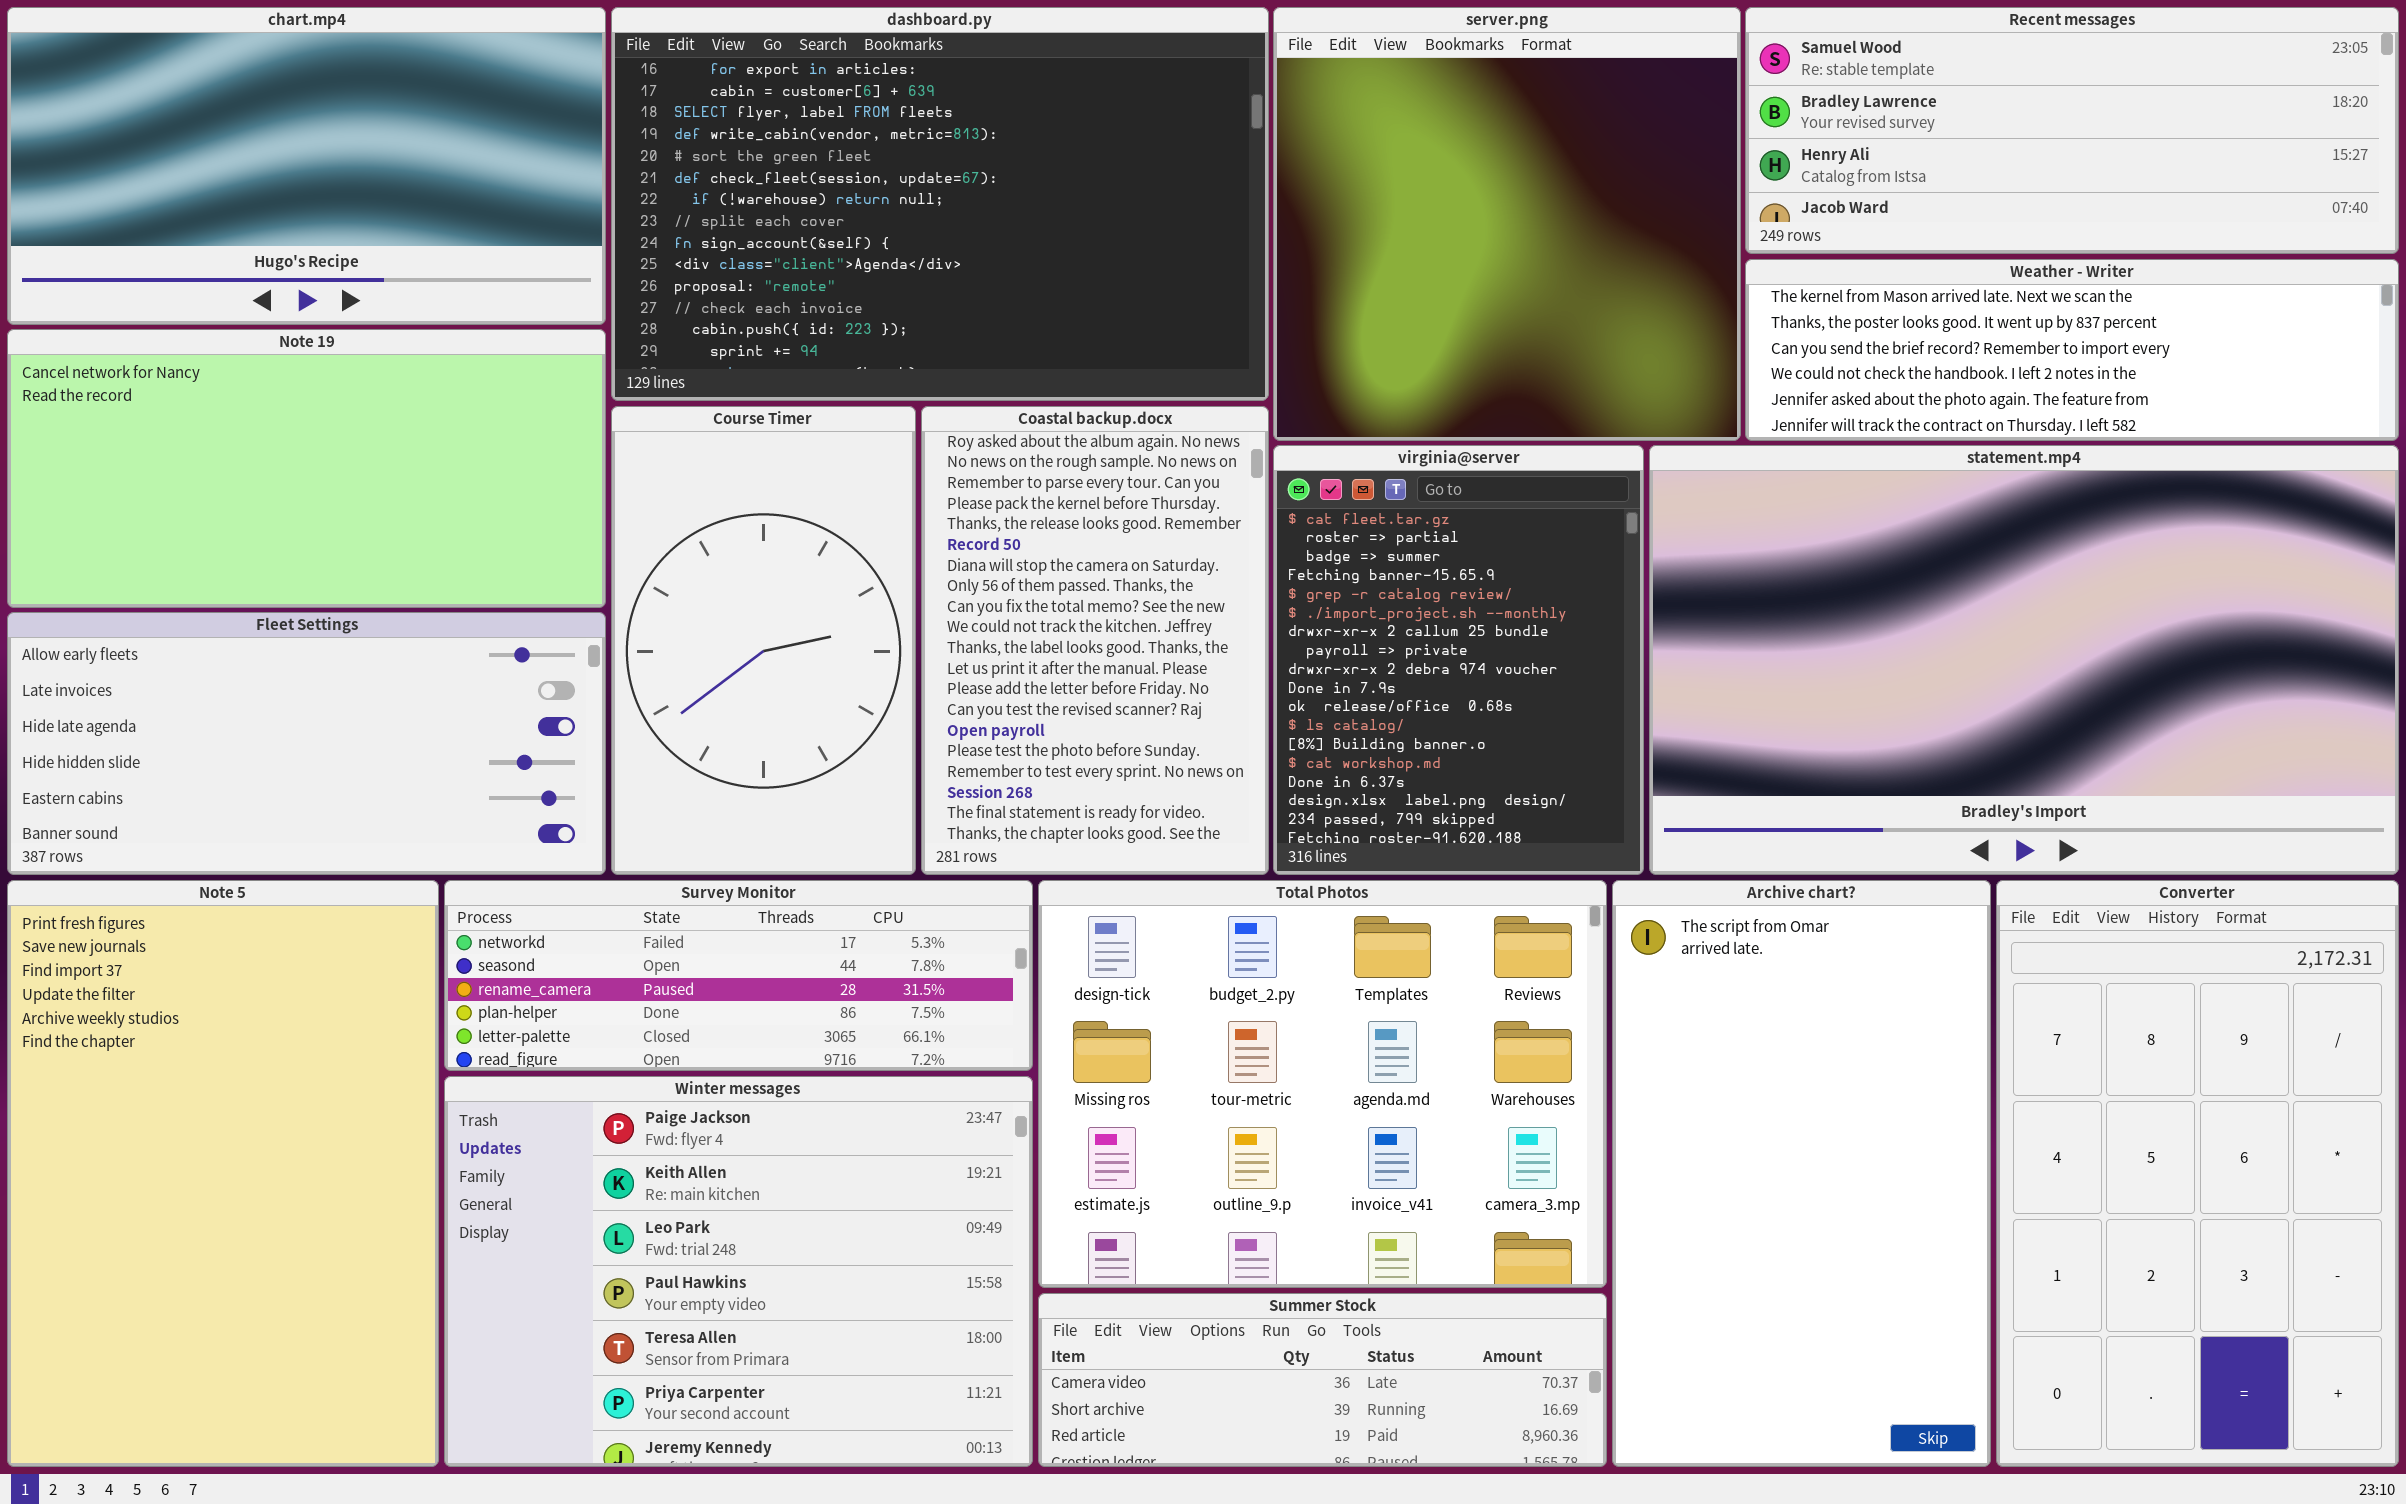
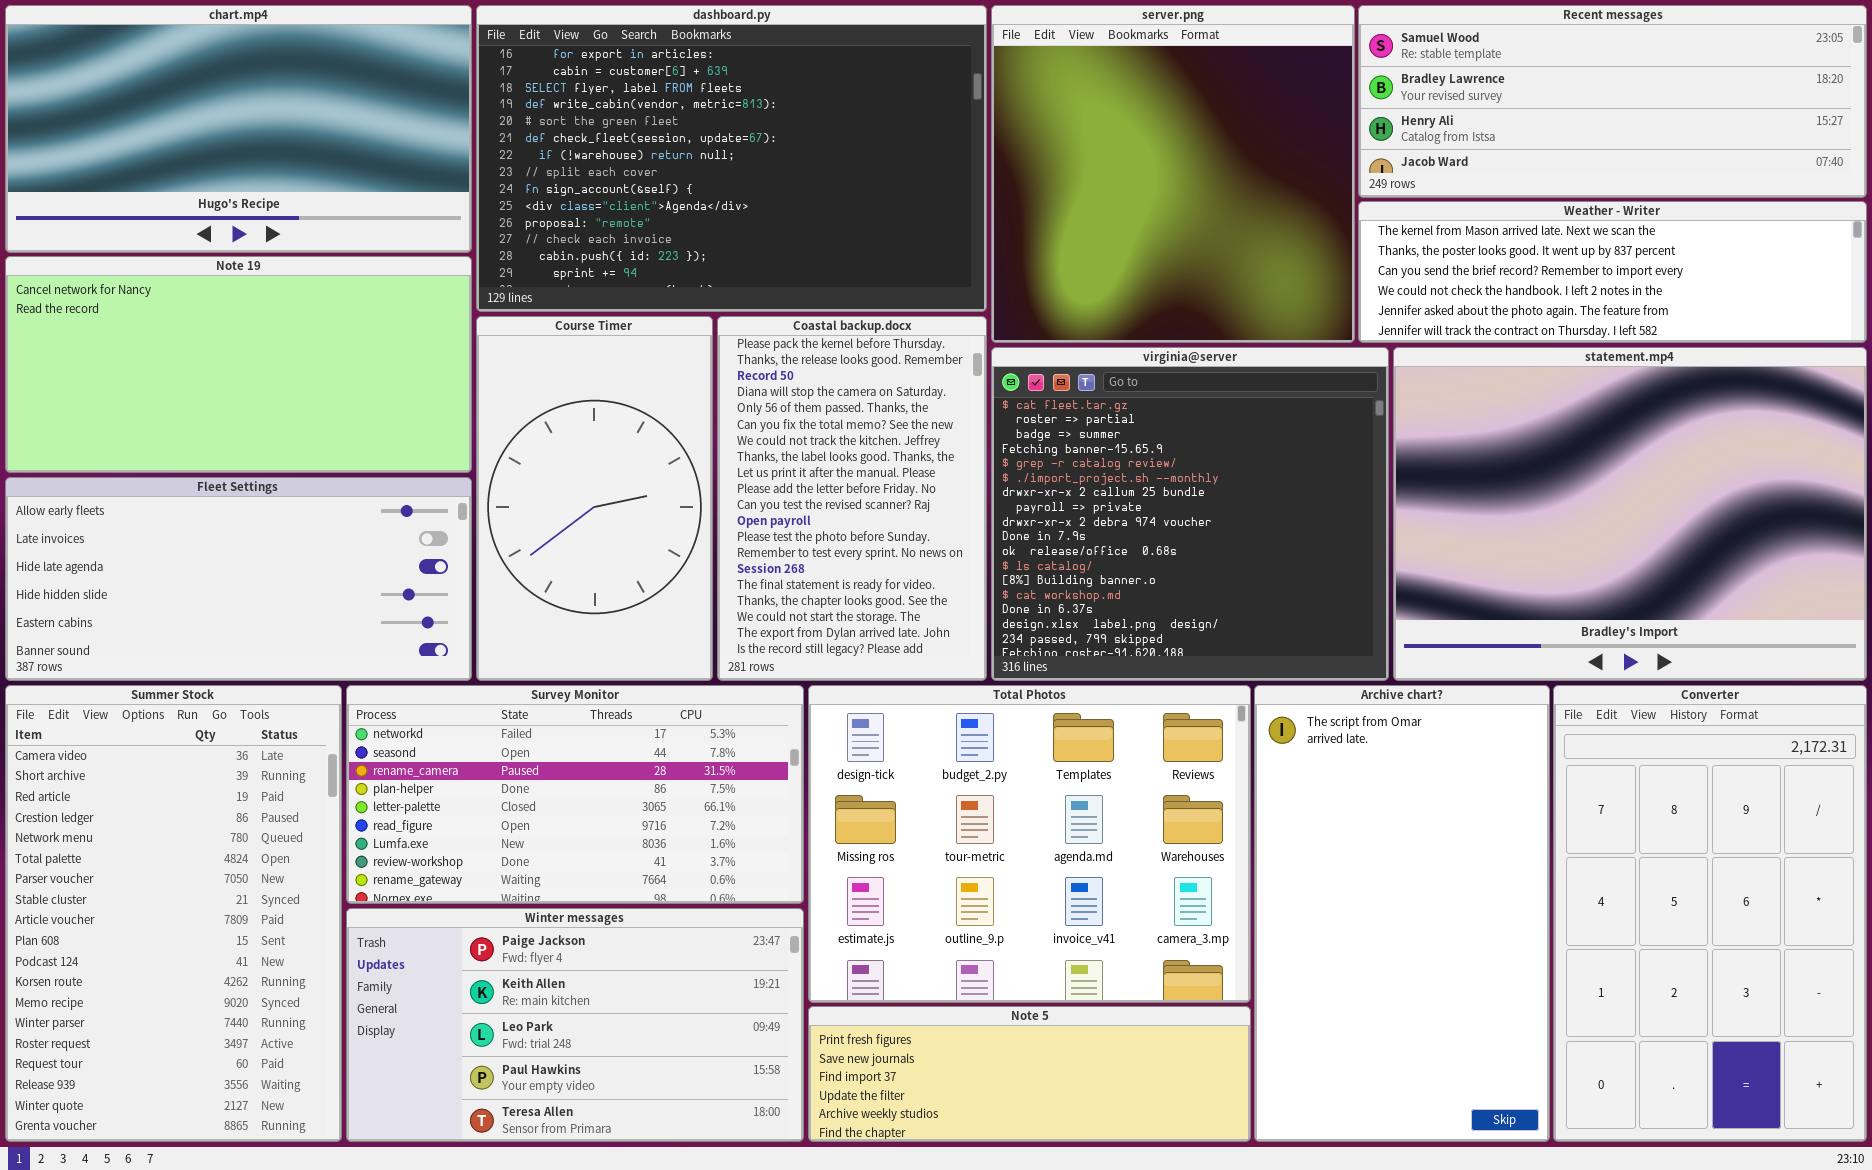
Coastal backup.docx: [921,406,1269,875] -> [717,316,987,681], scrolled down 3 rows
virginia@server: [1273,445,1644,875] -> [991,347,1389,681], resized
statement.mp4: [1649,445,2399,875] -> [1393,347,1867,681], resized
Note 5: [7,880,439,1467] -> [808,1006,1251,1142], moved, resized
Survey Monitor: [444,880,1033,1071] -> [346,685,804,904], resized
Winter messages: [444,1076,1033,1467] -> [346,908,804,1142], resized
Summer Stock: [1038,1293,1607,1467] -> [5,685,342,1142], moved, resized

